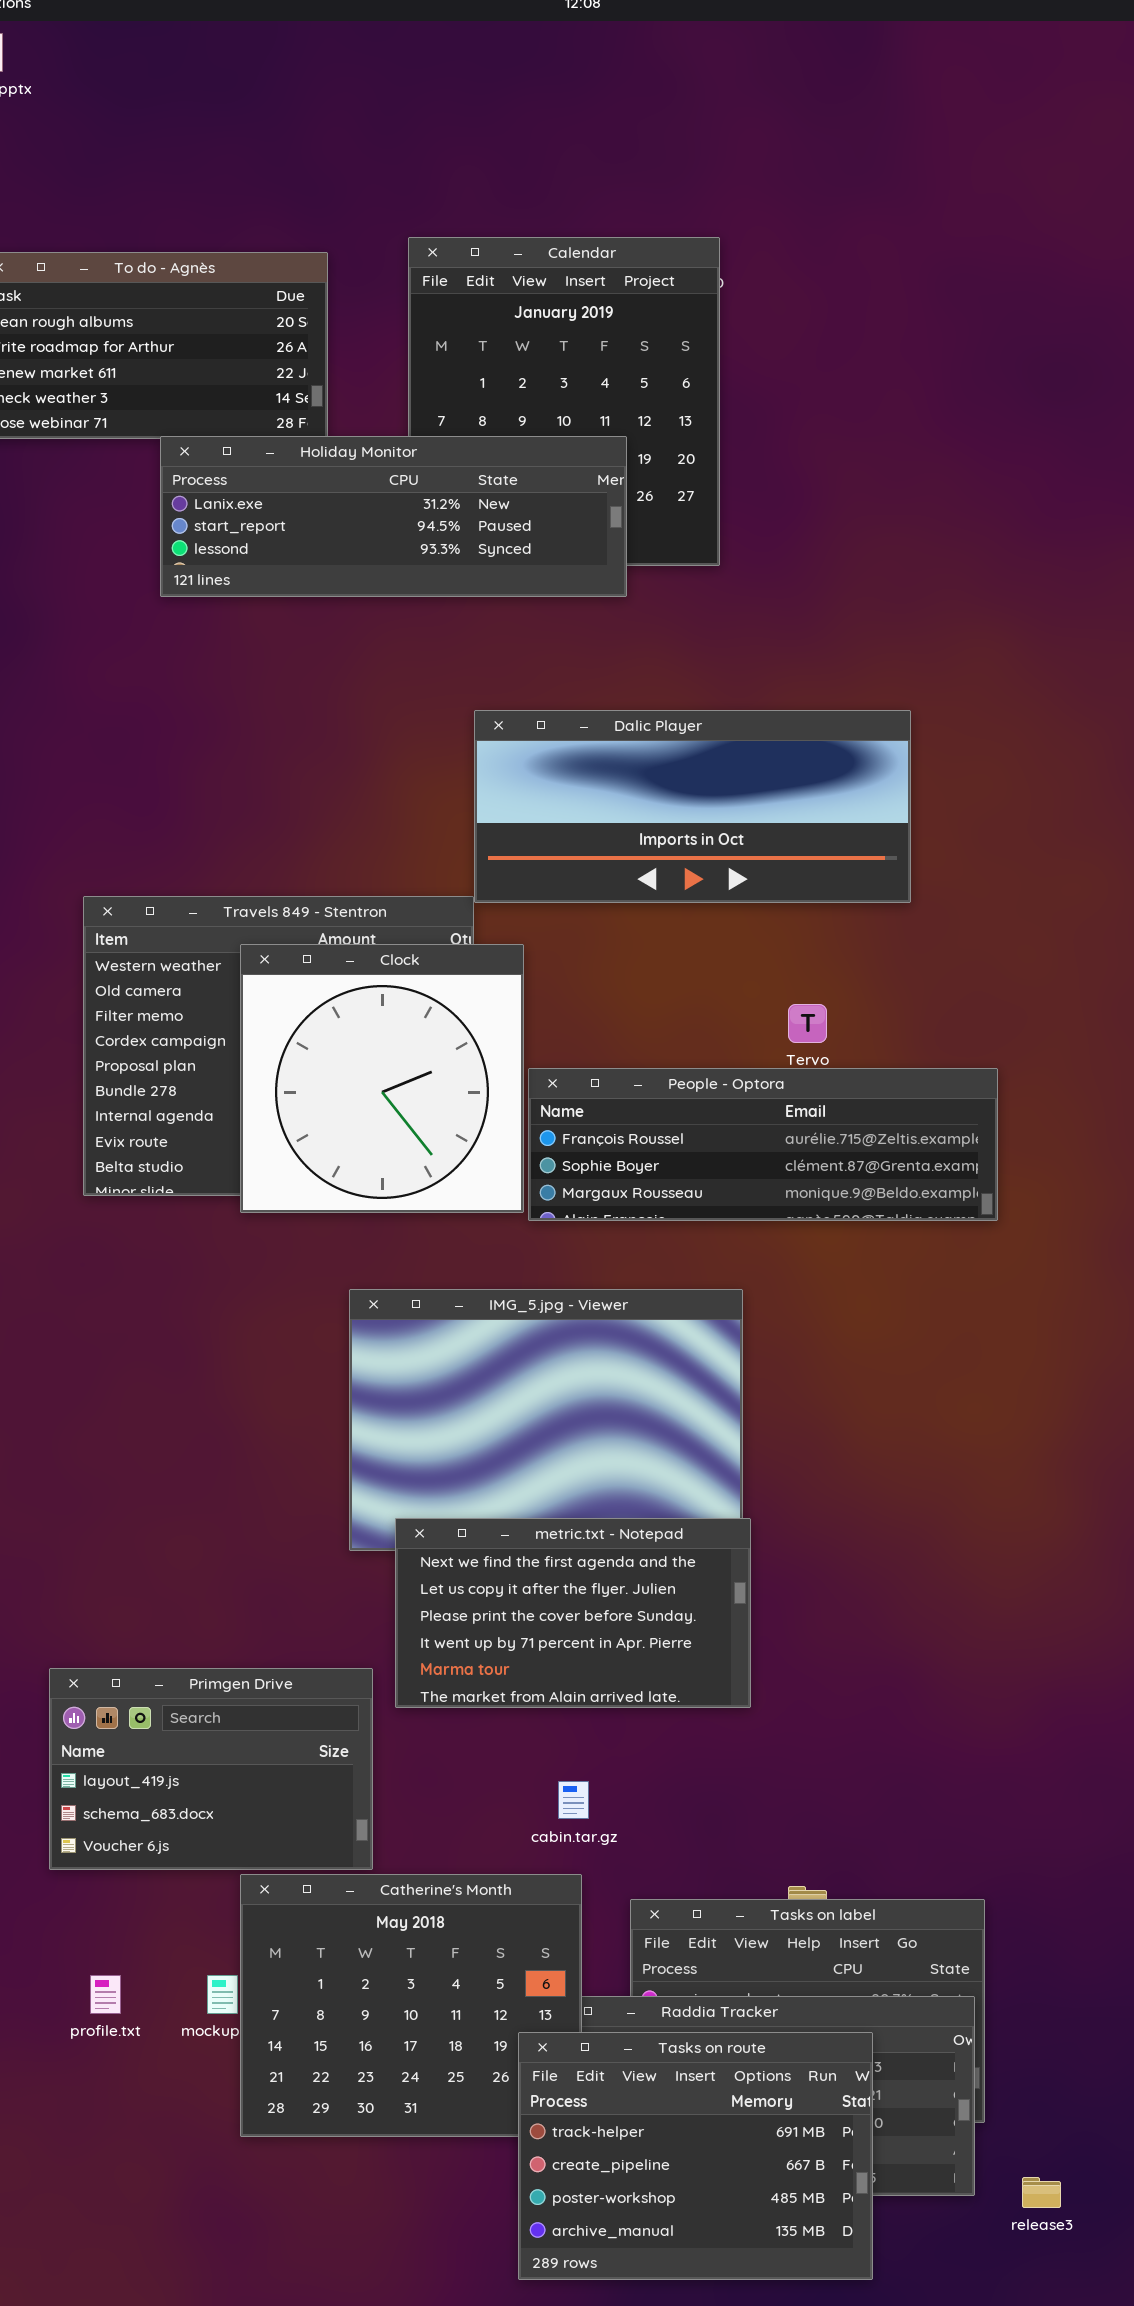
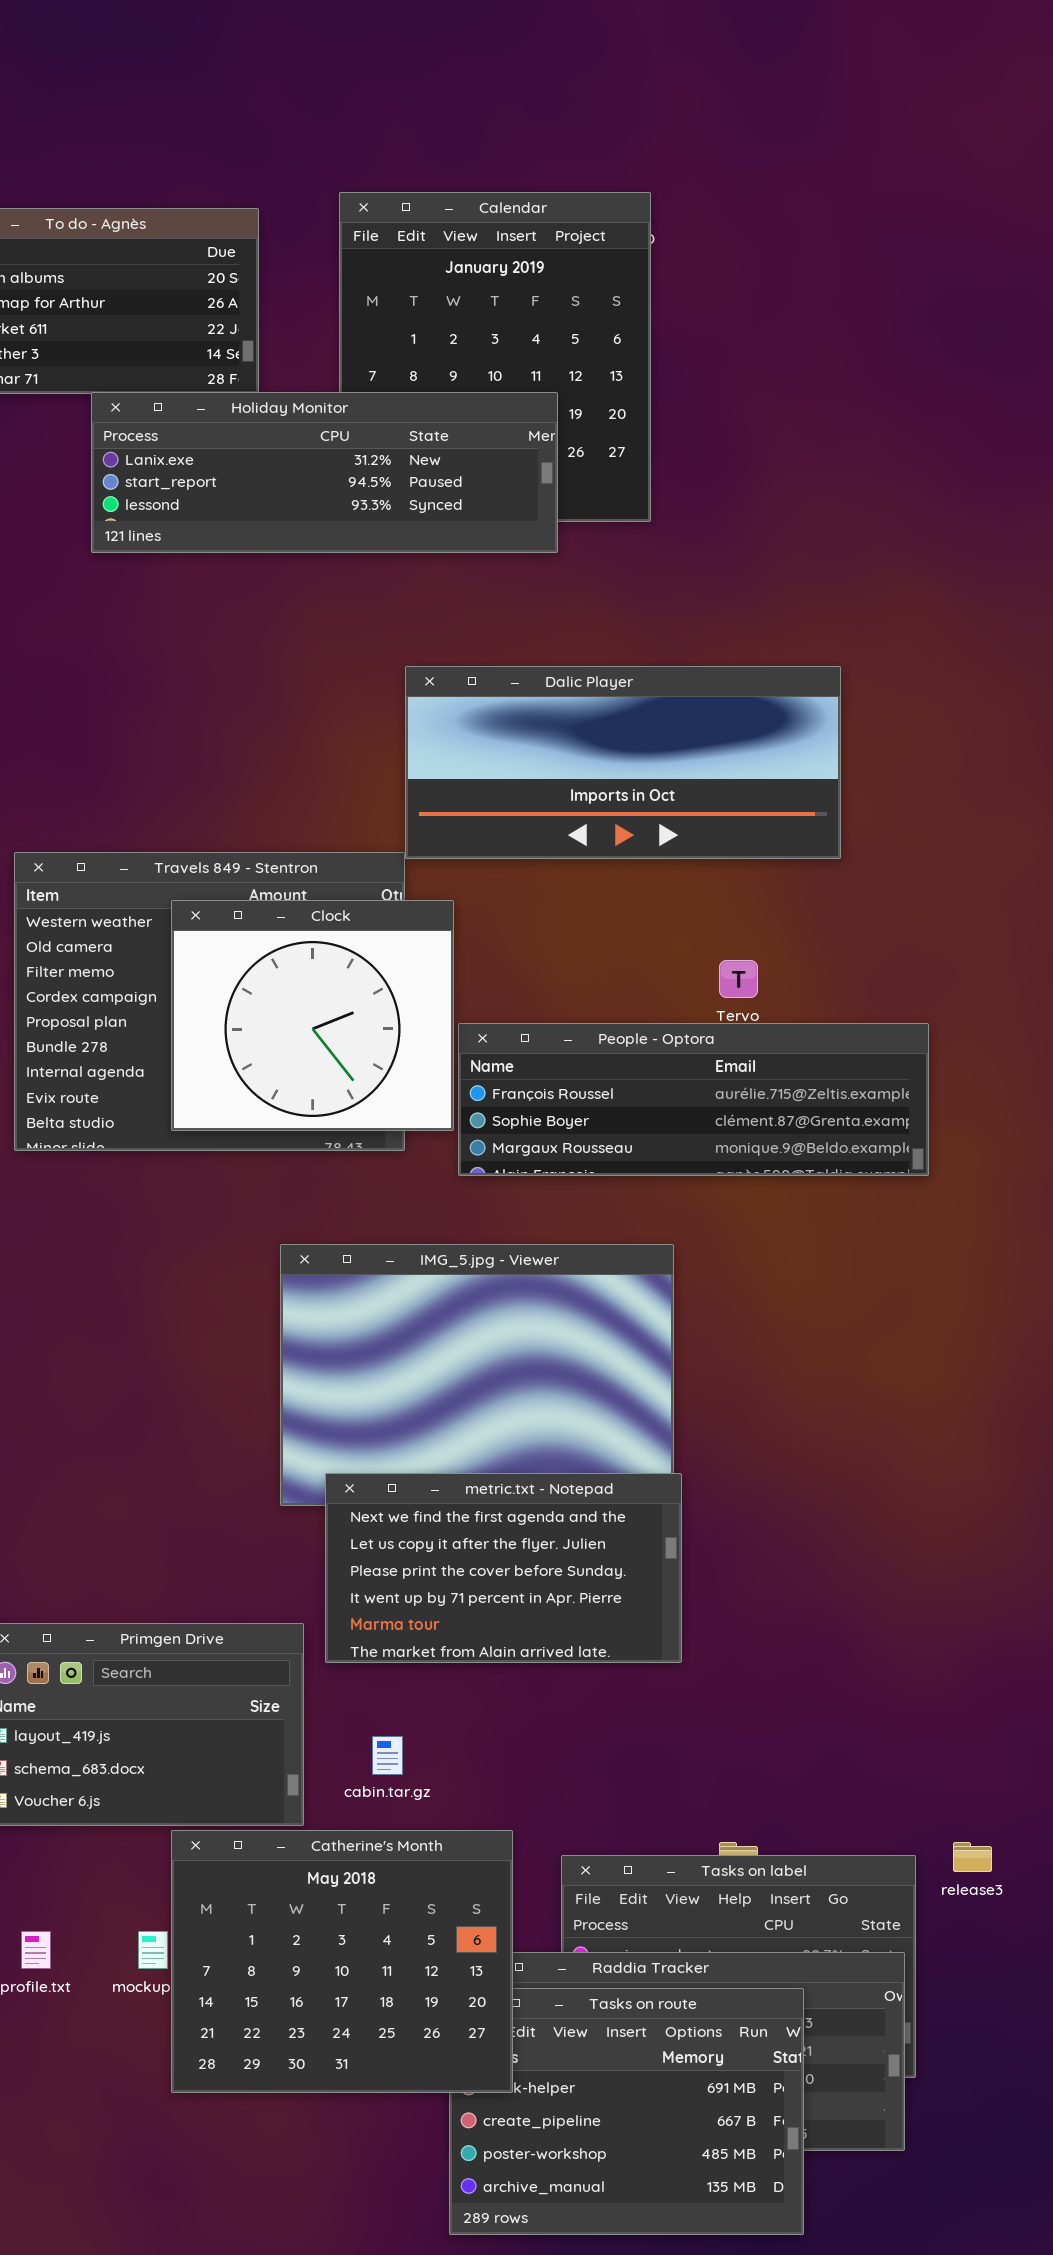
Clock: [240,944,524,1213] -> [171,900,454,1131], resized
cabin.tar.gz: [558,1781,589,1819] -> [372,1736,403,1775], moved
Catherine's Month: [240,1874,582,2137] -> [171,1830,513,2093], raised
release3: [1022,2177,1061,2208] -> [953,1842,992,1872], moved

